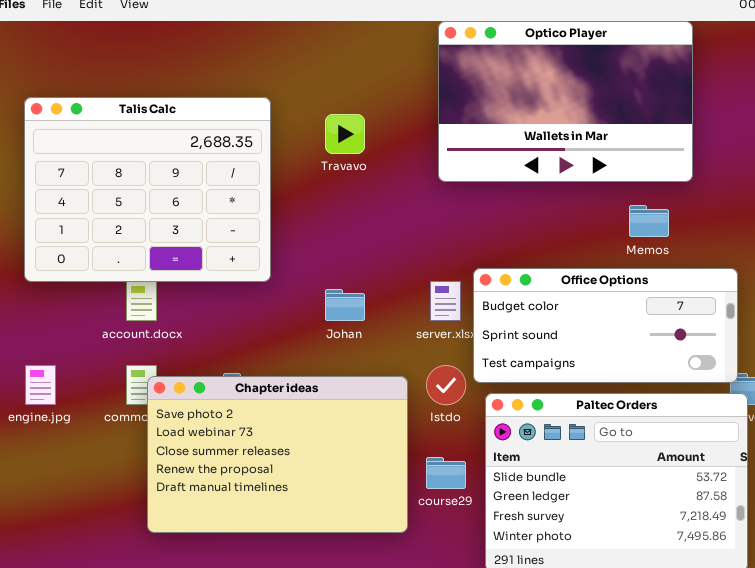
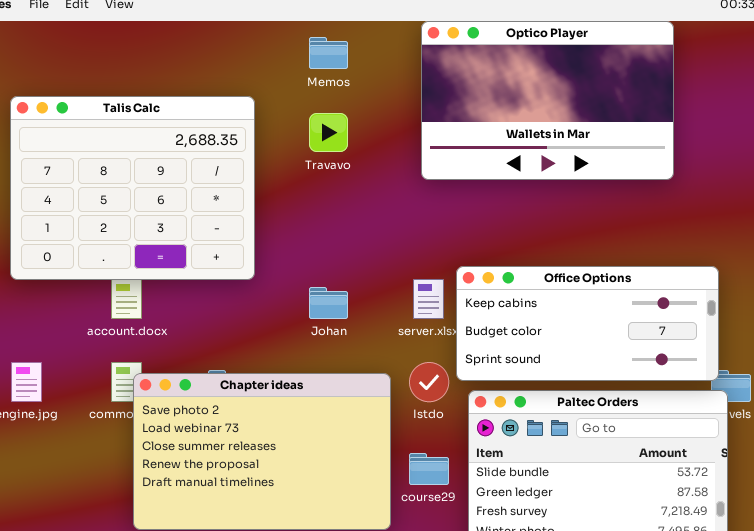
Memos: [629,205,669,237] -> [309,37,348,69], moved
Office Options: [473,268,738,383] -> [456,266,719,381], scrolled up 1 row

